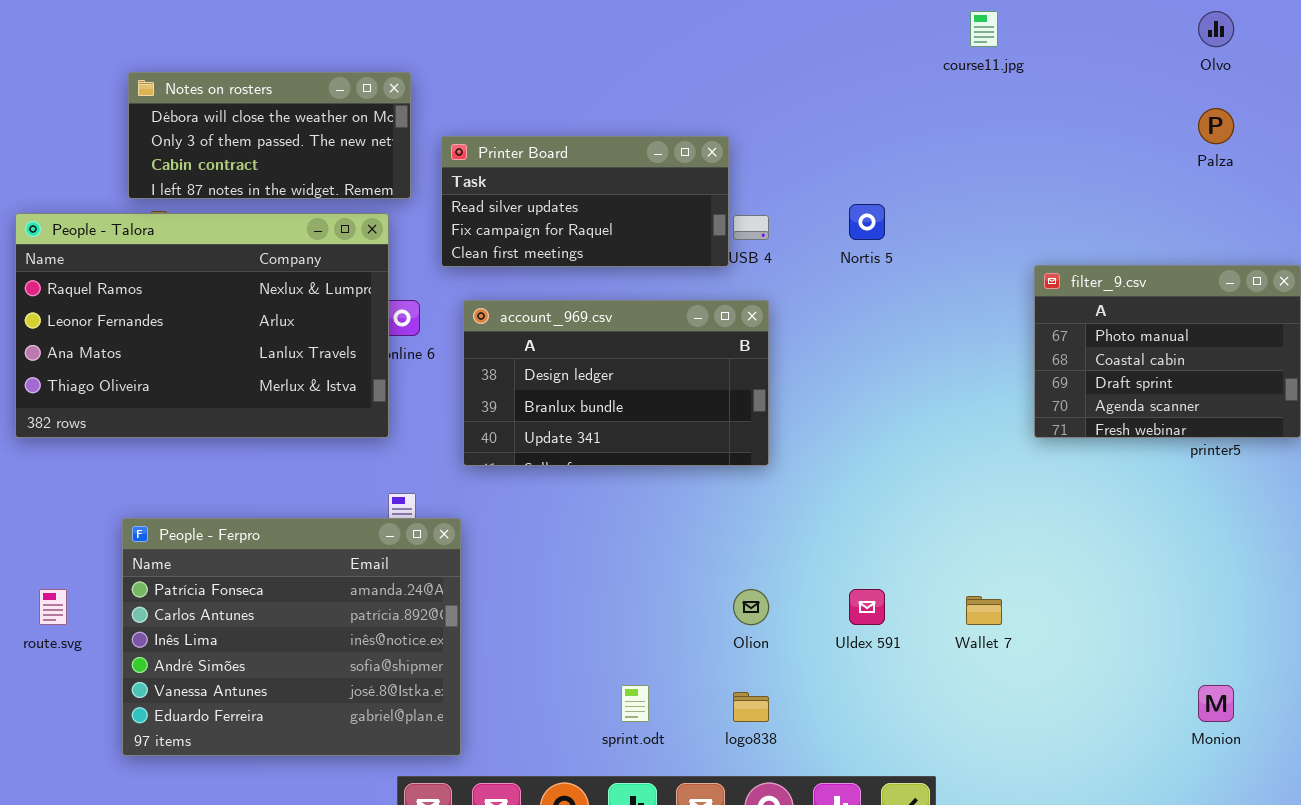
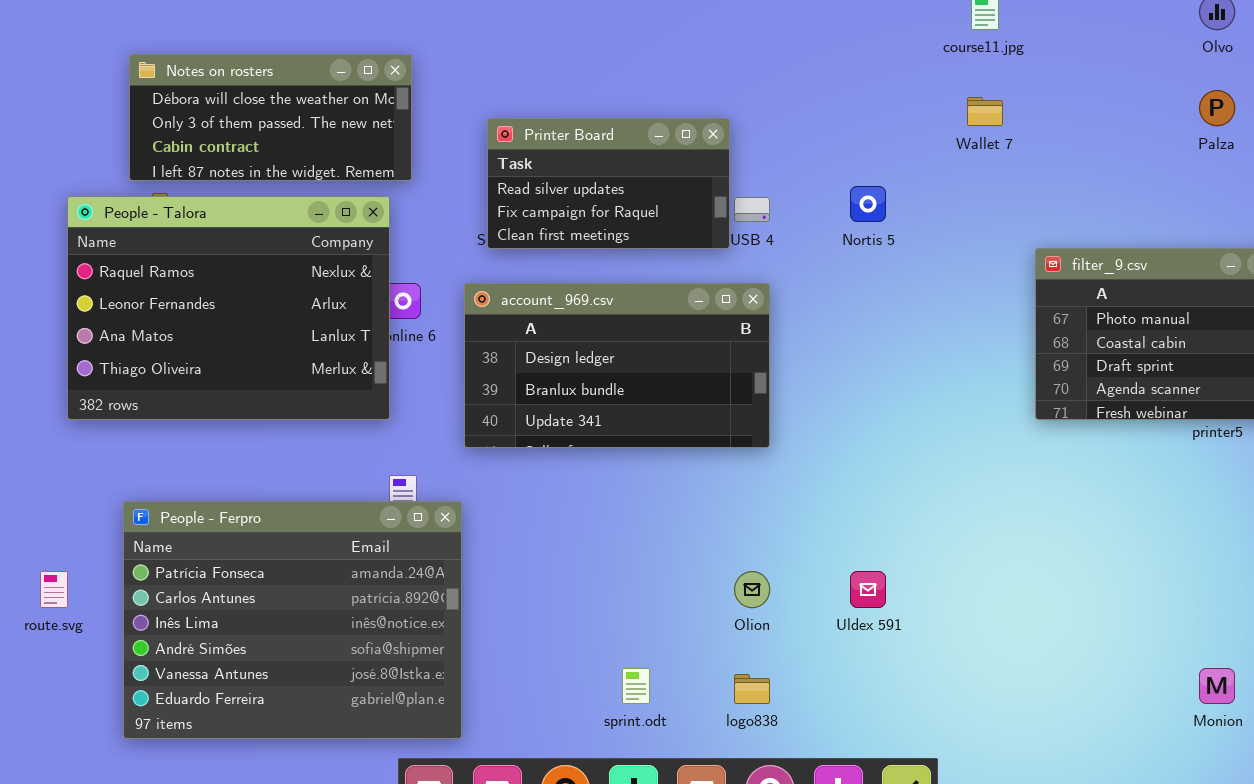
Printer Board: [441,136,729,267] -> [487,118,730,249], resized
People - Talora: [15,213,389,438] -> [67,196,390,420], resized
Wallet 7: [966,596,1002,625] -> [967,97,1003,126], moved

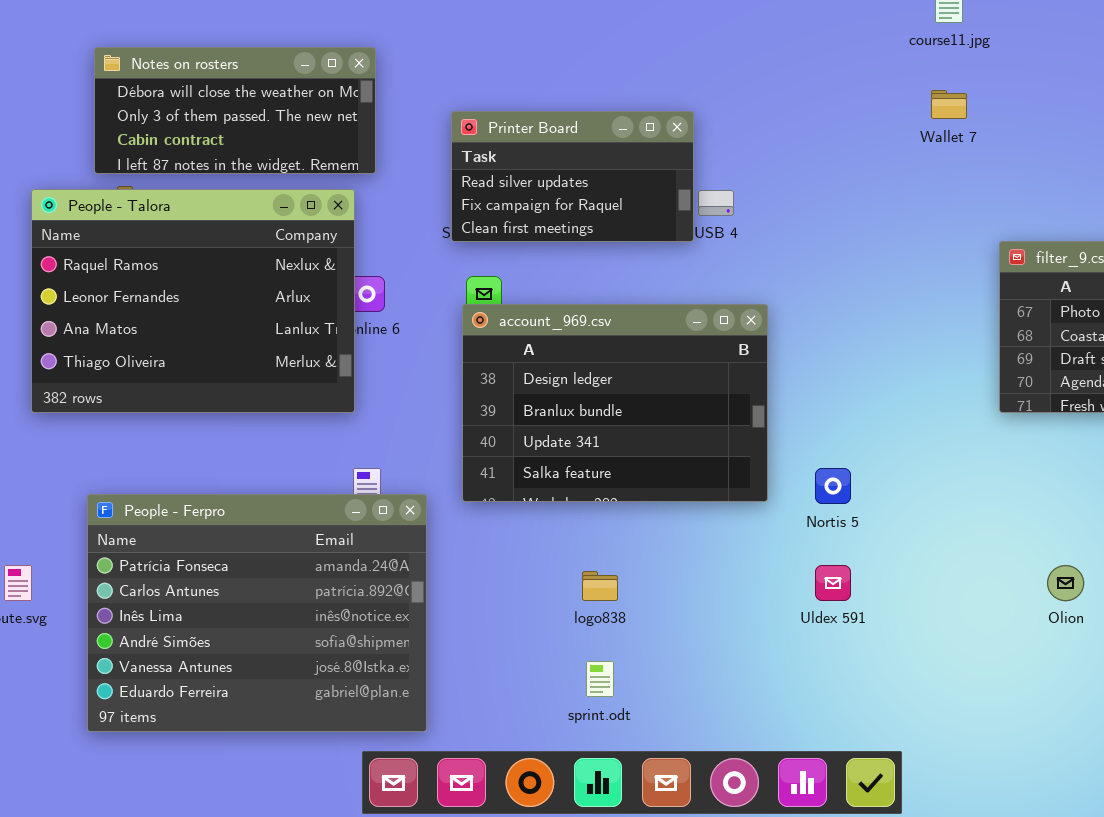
Nortis 5: [850,186,886,222] -> [815,468,851,504], moved
account_969.csv: [464,283,770,448] -> [462,304,768,502], moved, resized
Olion: [734,571,770,608] -> [1047,565,1084,601], moved
logo838: [734,674,770,704] -> [582,571,618,601], moved

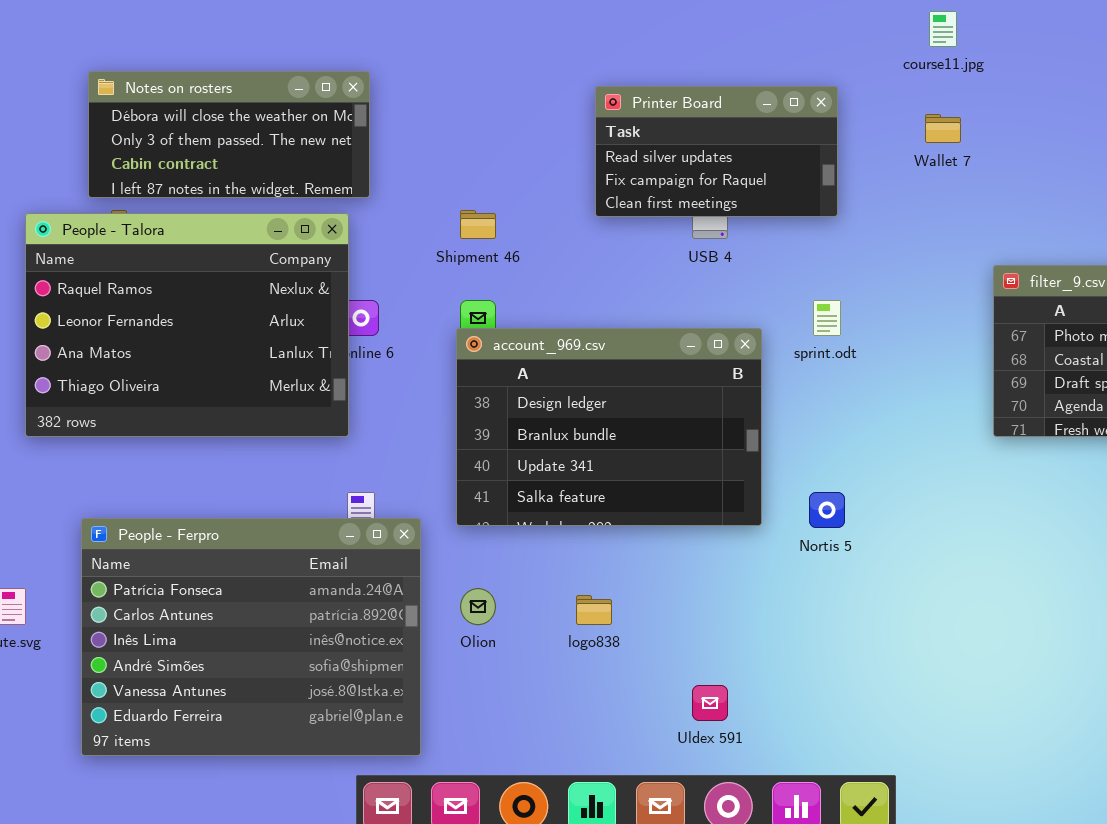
Printer Board: [451,111,694,242] -> [595,86,838,217], moved
Uldex 591: [815,565,851,601] -> [692,685,728,721], moved
Olion: [1047,565,1084,601] -> [460,588,496,625], moved
sprint.odt: [586,661,614,697] -> [813,300,841,336], moved

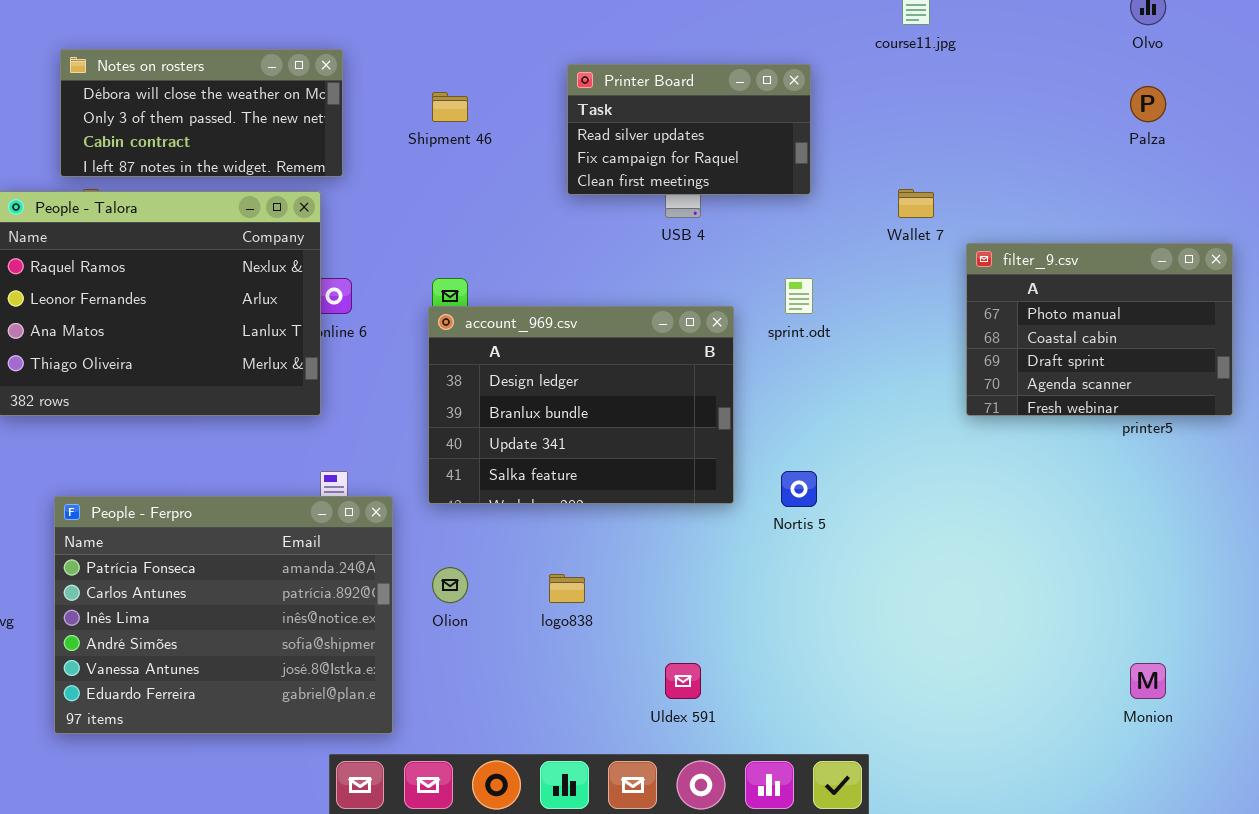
Wallet 7: [925,114,961,143] -> [898,189,934,218], moved
Shipment 46: [460,210,496,239] -> [432,92,468,122], moved

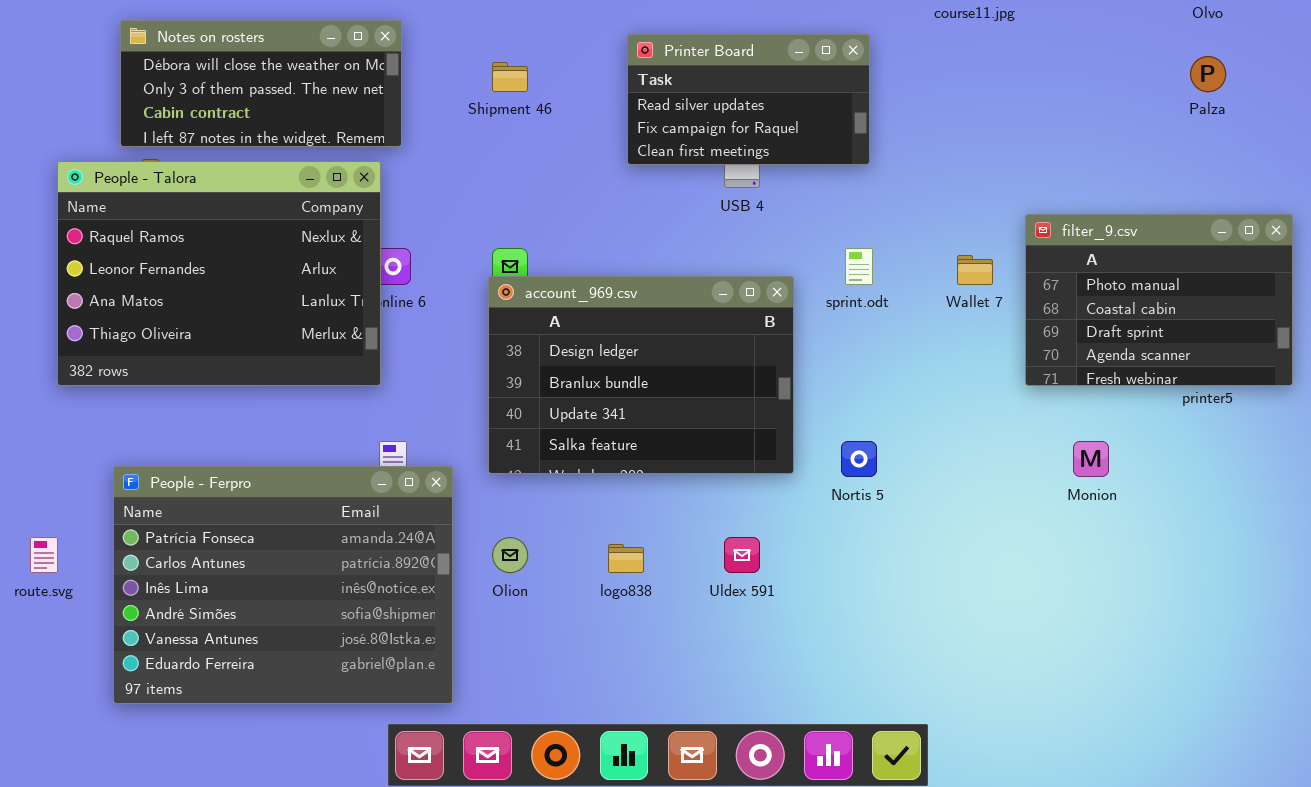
Wallet 7: [898,189,934,218] -> [957,255,993,285], moved
Uldex 591: [665,663,701,699] -> [724,537,760,573], moved
Monion: [1130,663,1166,699] -> [1073,441,1109,477], moved

